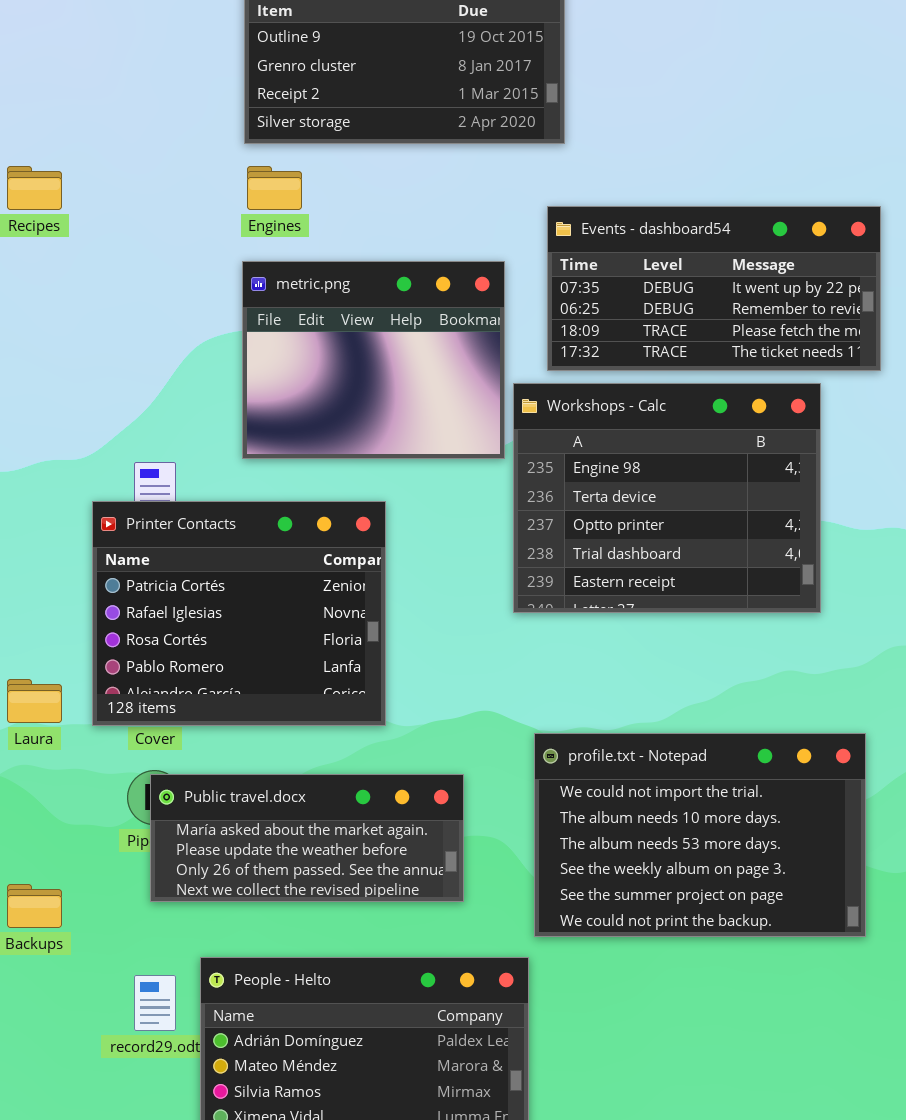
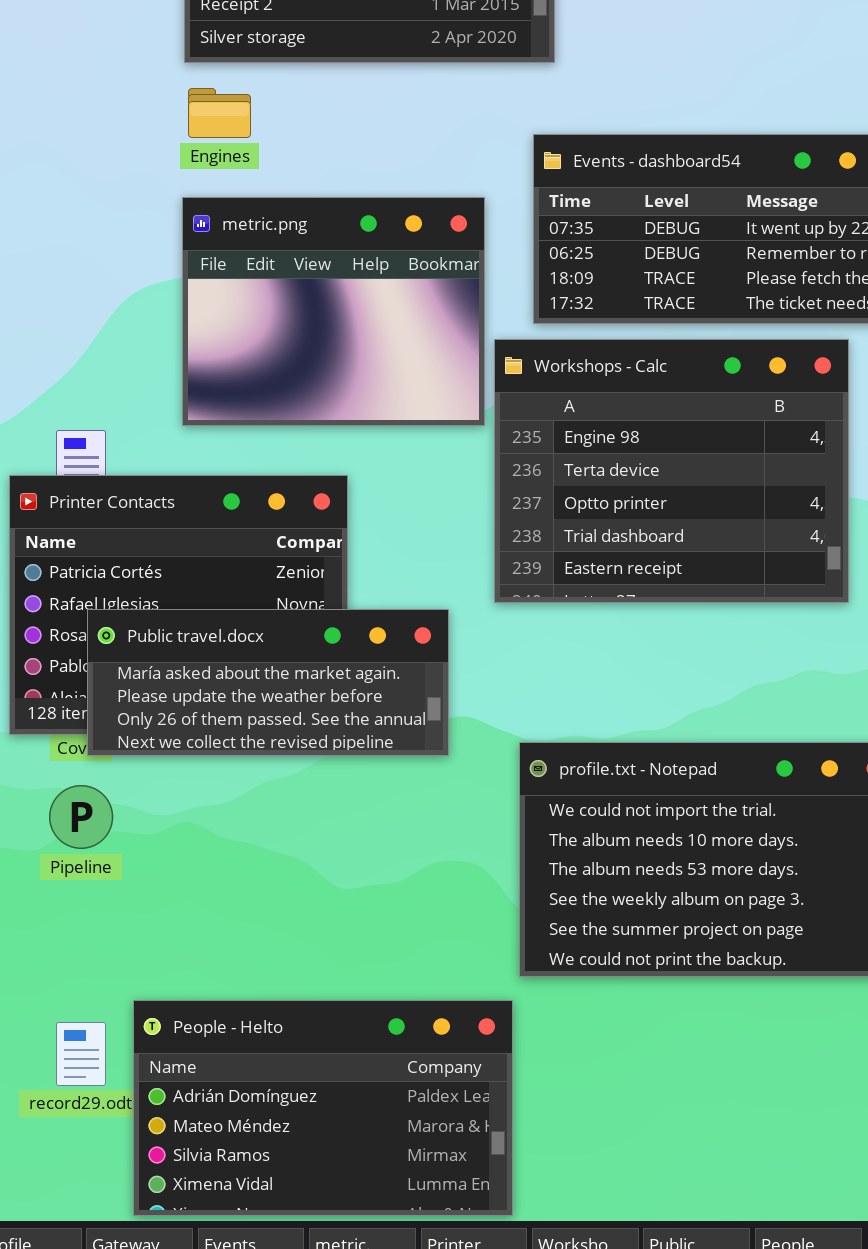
Public travel.docx: [150,774,464,902] -> [87,609,449,756], moved

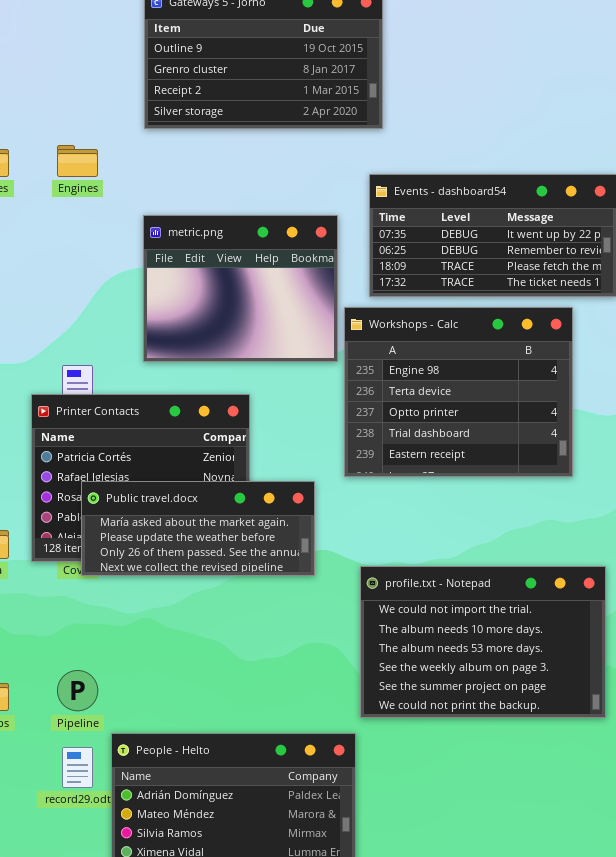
Engines: [188,88,251,138] -> [57,145,98,177], moved
Pipeline: [49,785,113,849] -> [57,670,98,711], moved

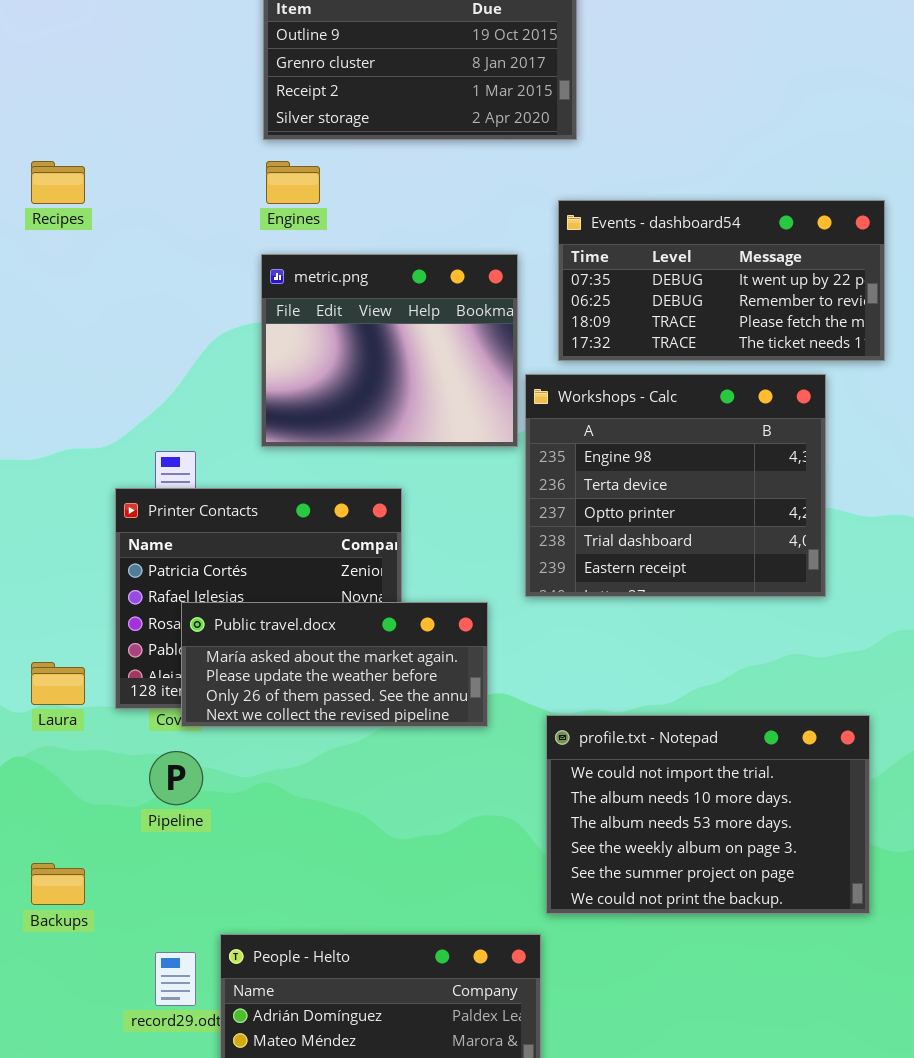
Engines: [57,145,98,177] -> [266,161,320,204], moved
Pipeline: [57,670,98,711] -> [149,751,203,805], moved

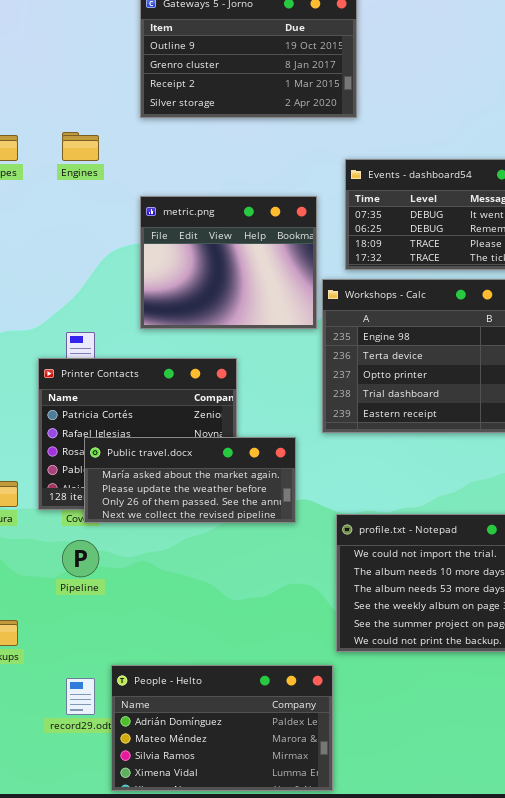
Engines: [266,161,320,204] -> [62,132,99,161], moved

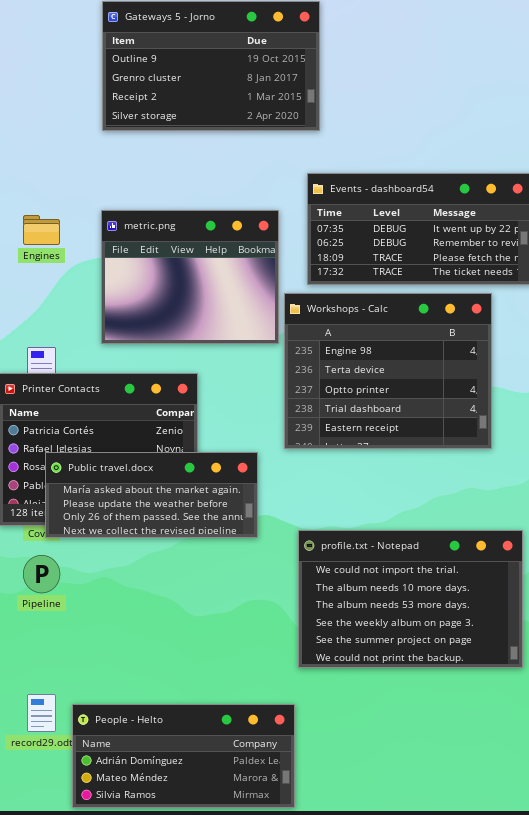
Engines: [62,132,99,161] -> [23,215,60,245], moved
People - Helto: [111,665,333,791] -> [72,704,295,808], resized

